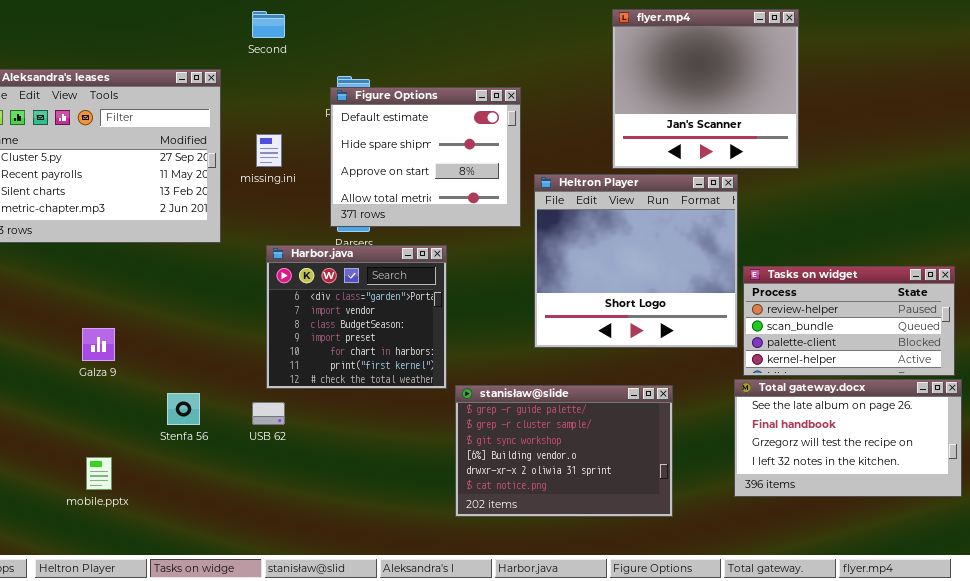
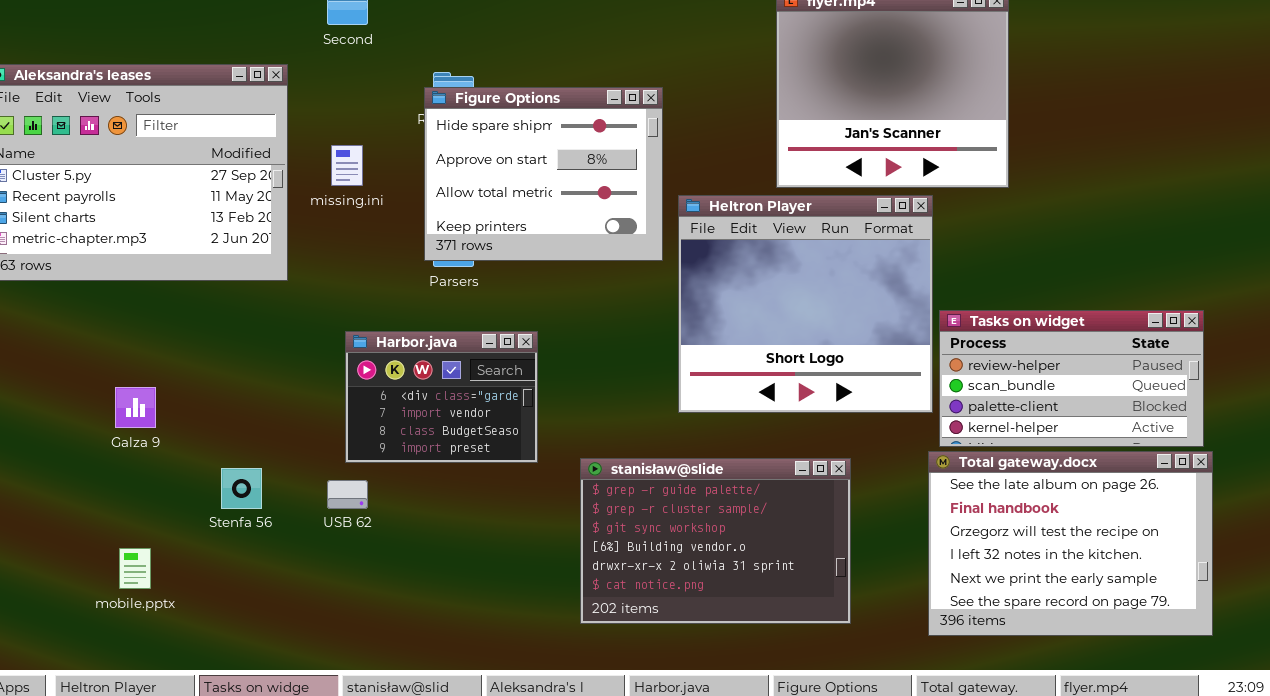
Figure Options: [330,87,521,227] -> [424,87,663,261], scrolled down 1 row
Harbor.java: [266,245,447,389] -> [345,331,538,463], resized
Total gateway.docx: [734,379,962,497] -> [928,451,1213,636], resized

